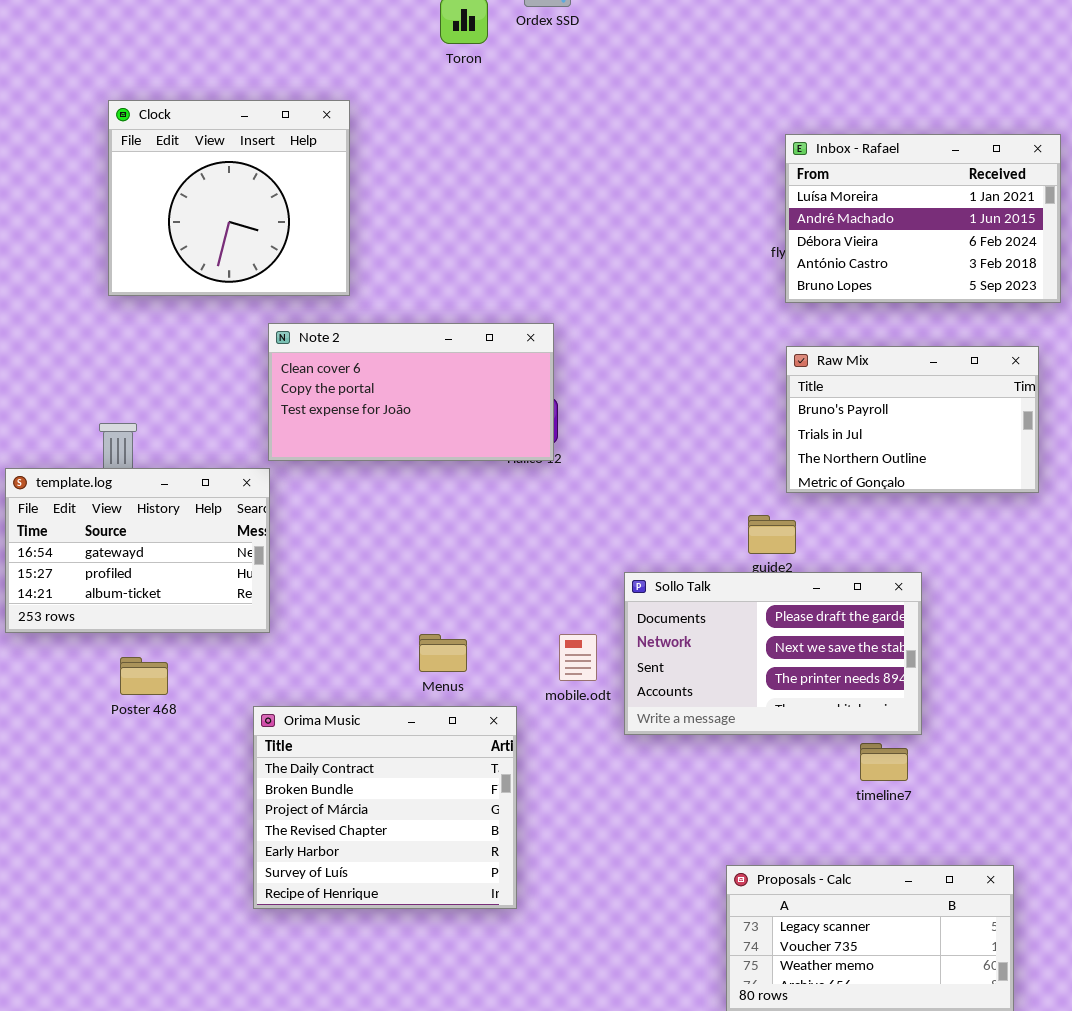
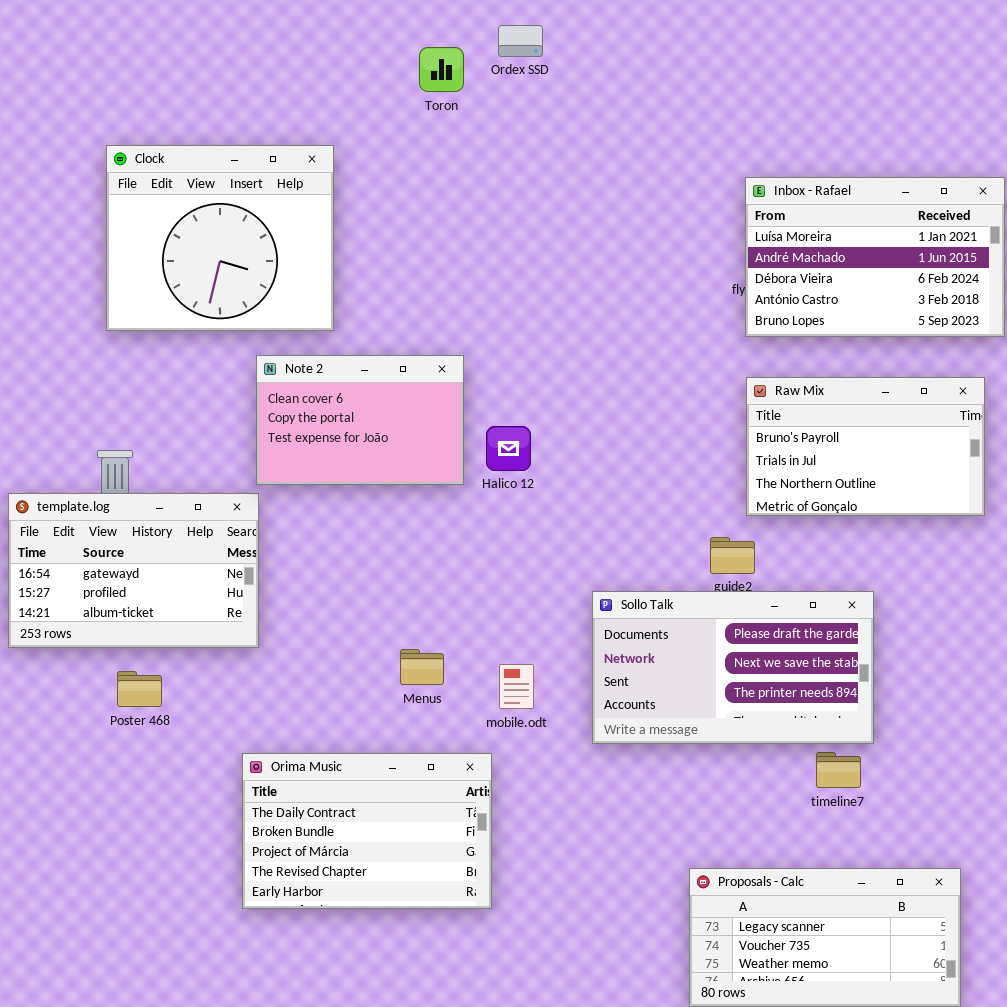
Note 2: [268,323,554,461] -> [256,355,464,485], resized
mobile.odt: [559,634,597,681] -> [499,664,534,709], moved
Orima Music: [253,706,517,909] -> [242,753,492,909], resized

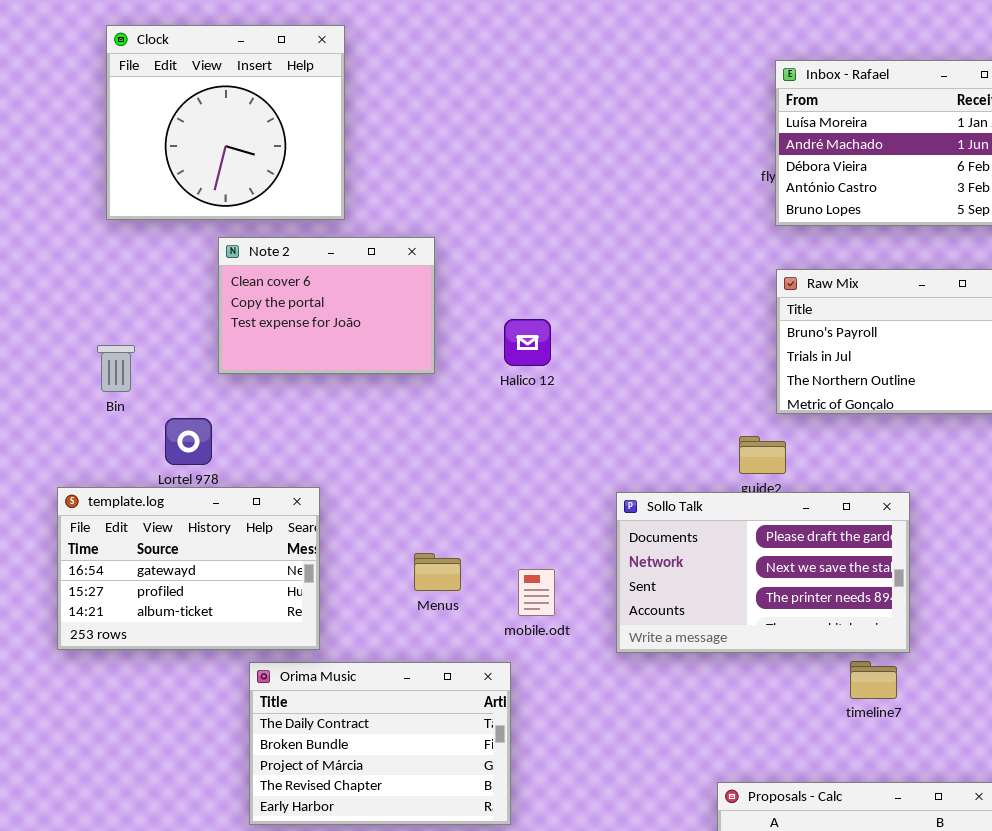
Note 2: [256,355,464,485] -> [218,237,435,374], moved
template.log: [8,493,259,648] -> [57,487,320,650], moved

